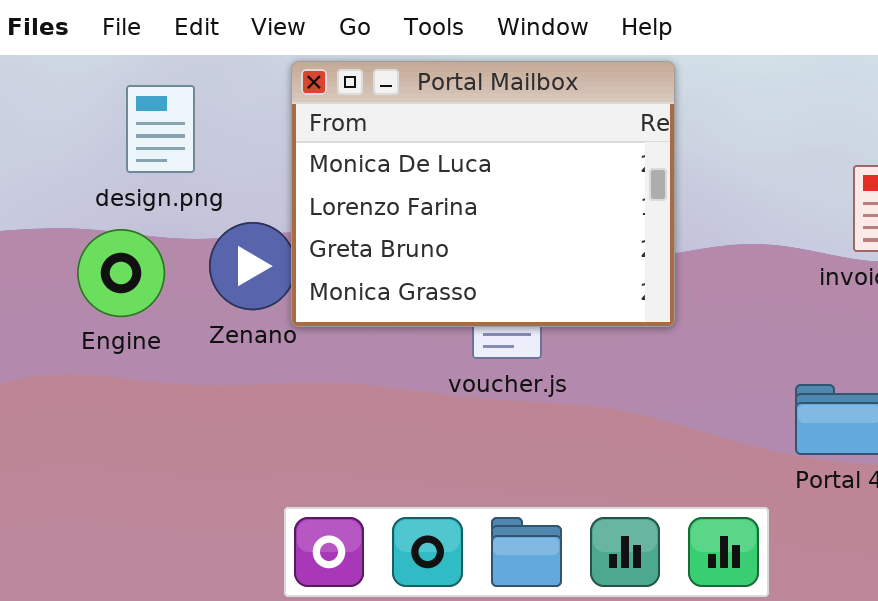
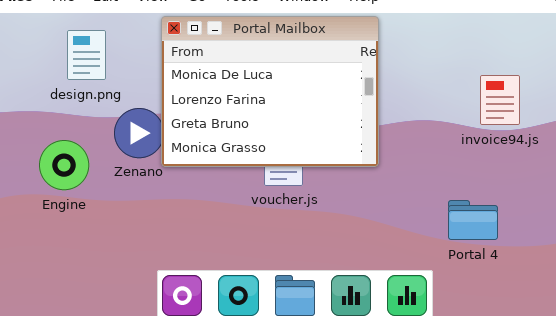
Engine: [77,229,165,317] -> [39,140,89,190], moved

